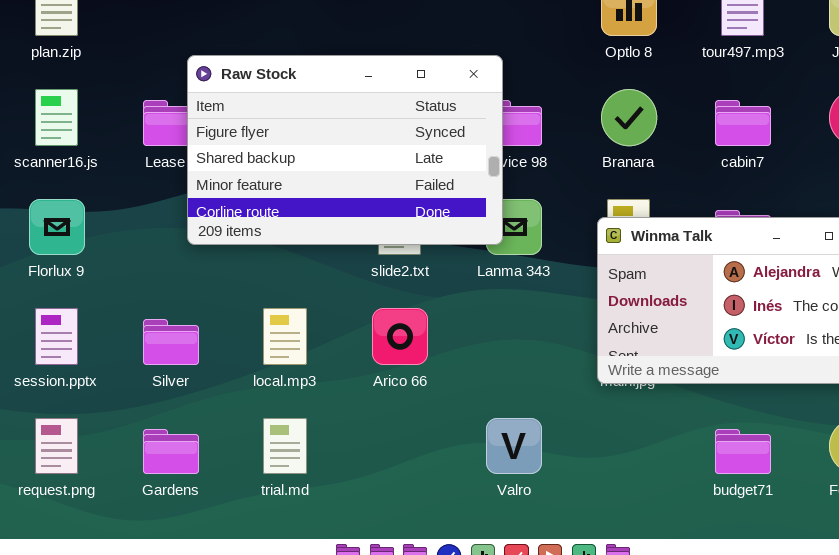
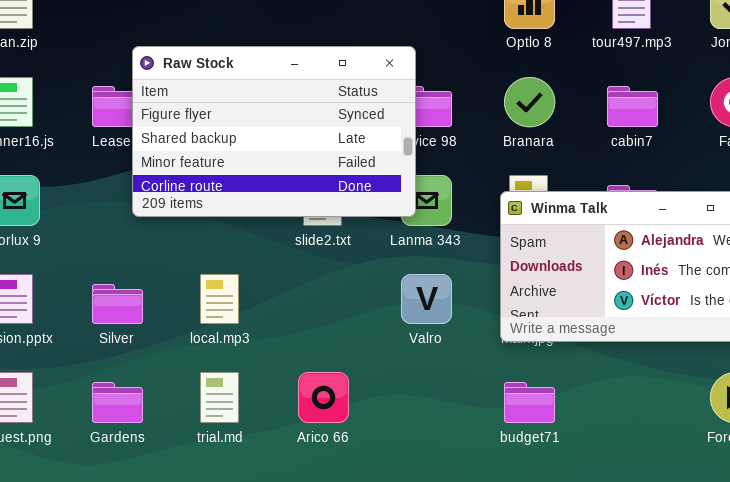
Arico 66: [372,308,428,365] -> [298,372,349,423], moved
Valro: [486,418,542,474] -> [401,274,452,324], moved
budget71: [715,429,771,474] -> [504,382,555,423], moved

